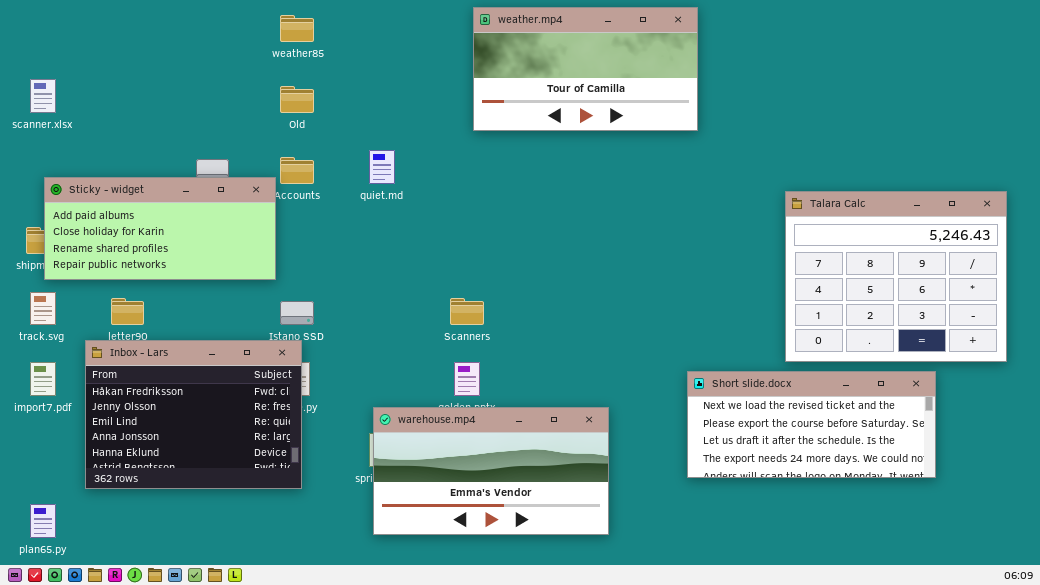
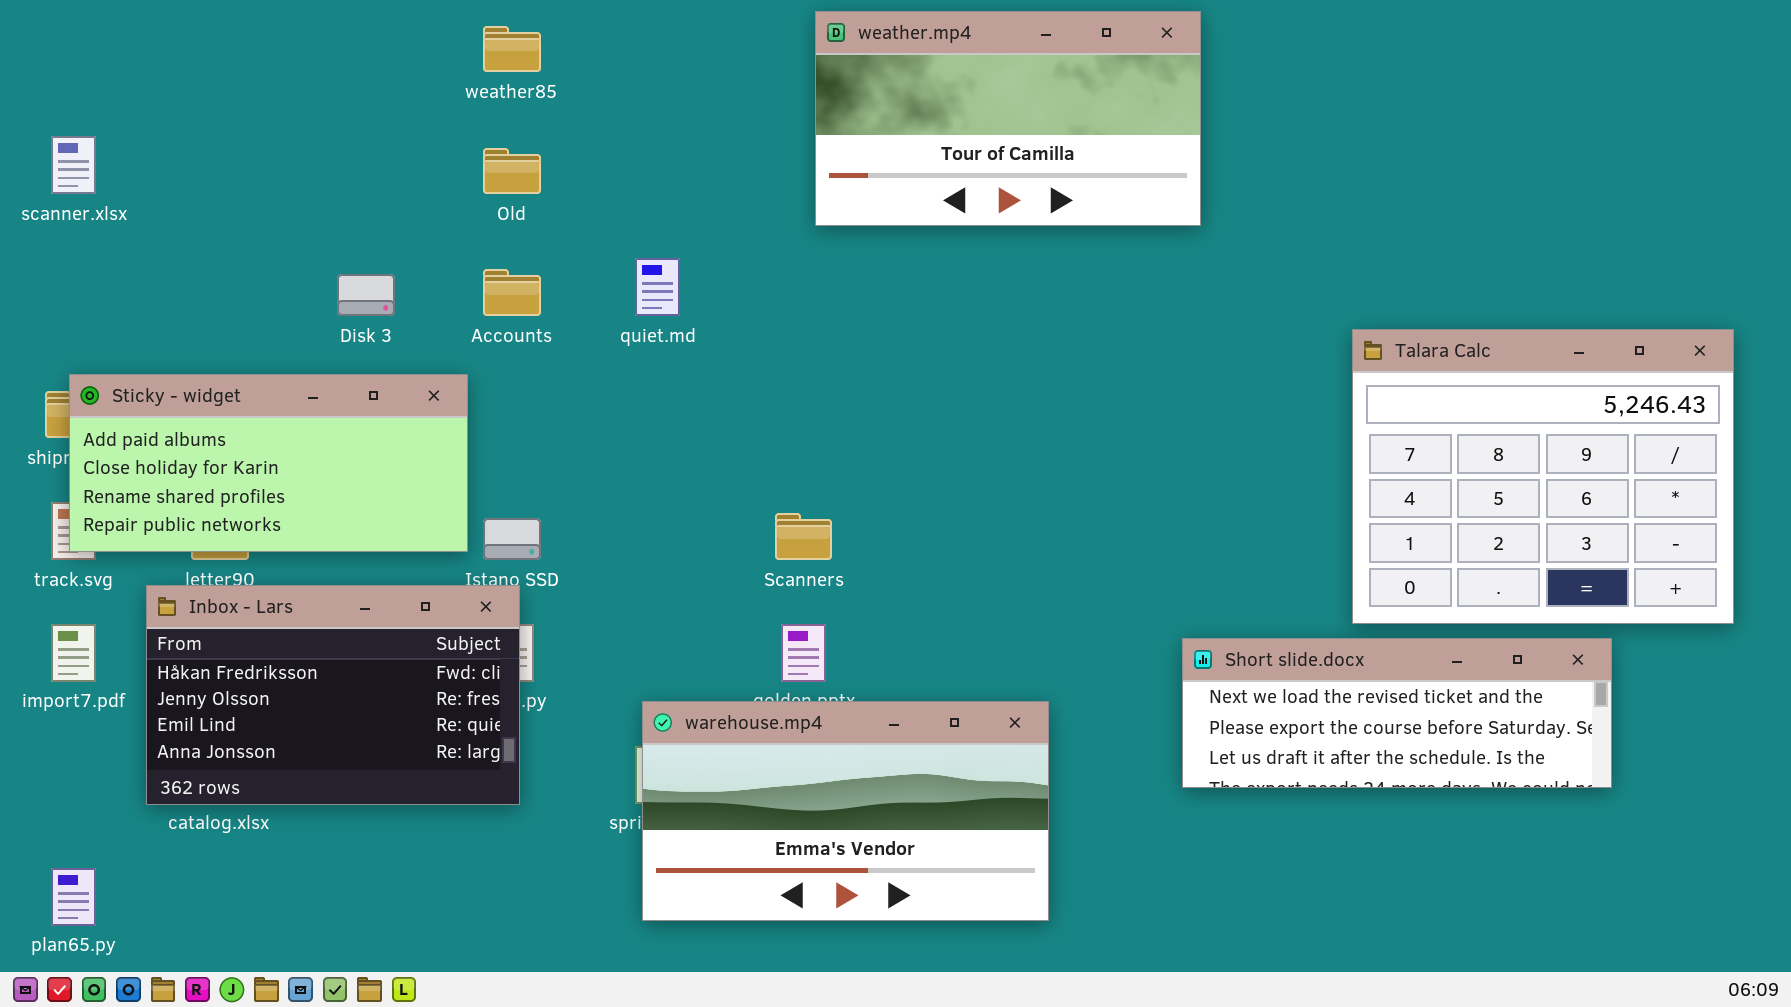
Sticky - widget: [44,177,276,280] -> [69,374,468,552], moved
Inbox - Lars: [85,340,302,489] -> [146,585,520,805], resized
Short slide.docx: [687,371,936,478] -> [1182,638,1612,788], resized

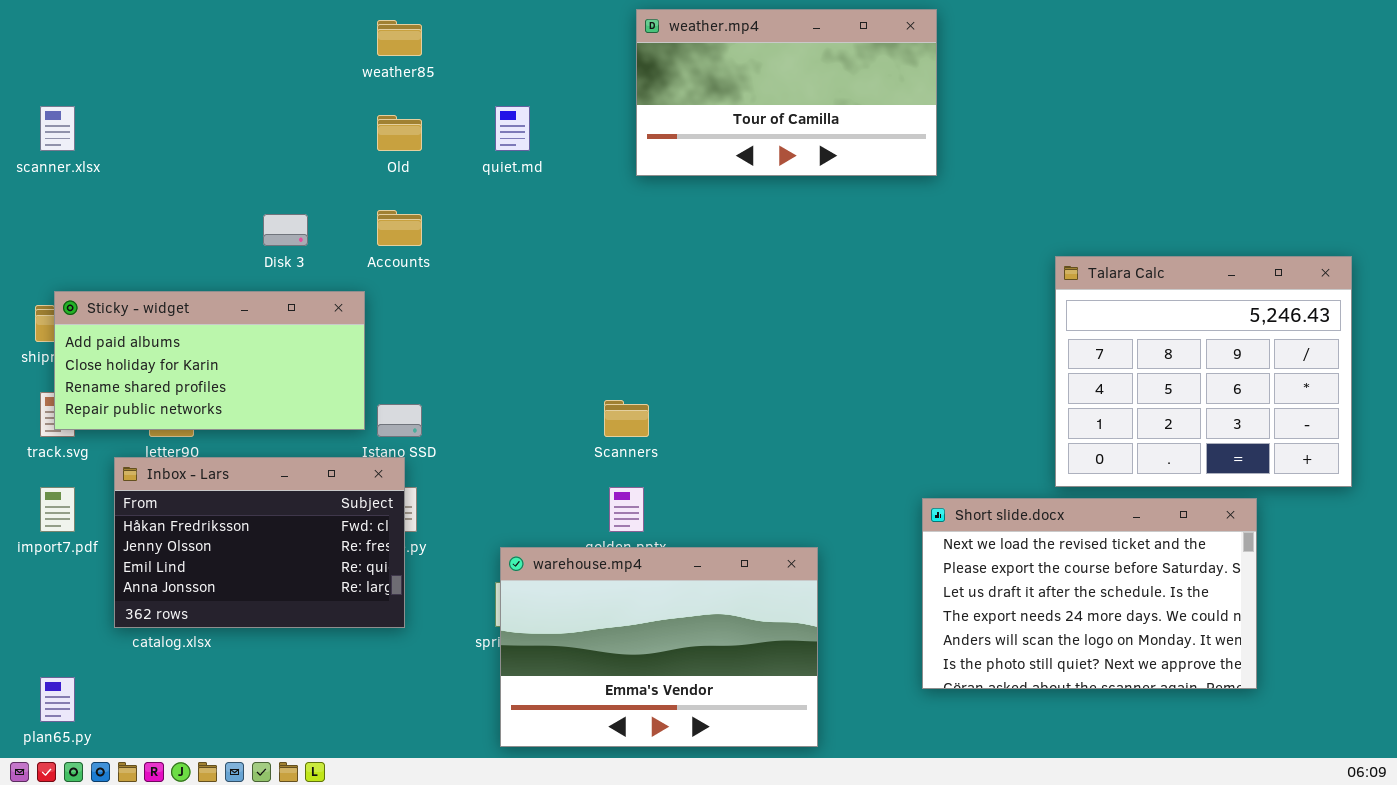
quiet.md: [635,258,680,316] -> [495,106,530,151], moved
Short slide.docx: [1182,638,1612,788] -> [922,498,1257,689], resized
warehouse.mp4: [642,701,1049,921] -> [500,547,818,747], resized

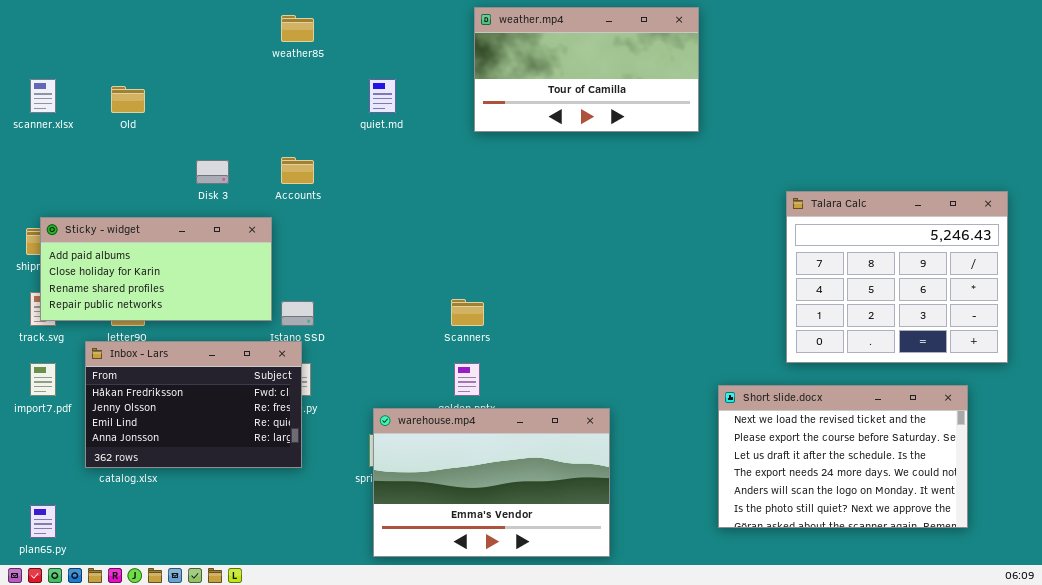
Old: [377,115,422,151] -> [111,86,145,113], moved
Short slide.docx: [922,498,1257,689] -> [718,385,968,528], moved

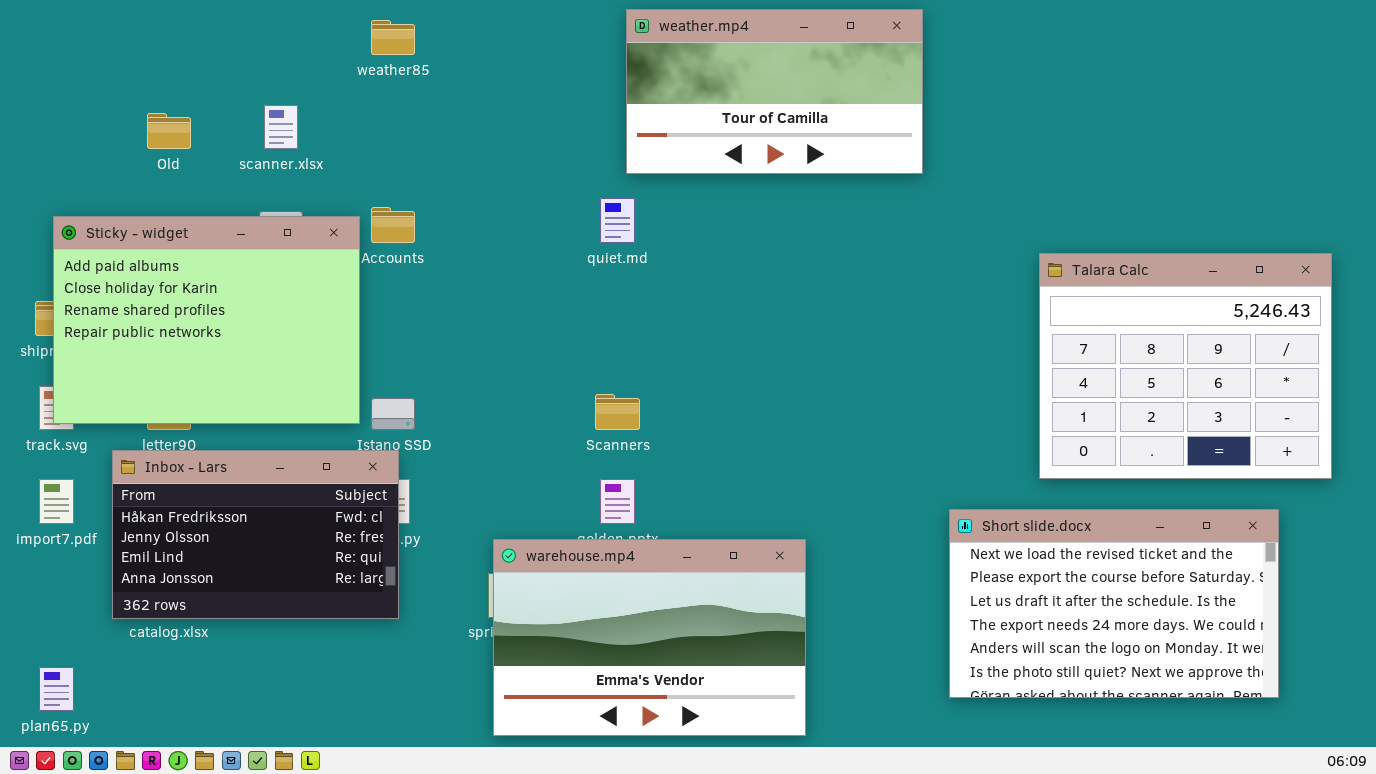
scanner.xlsx: [30,79,56,113] -> [264,105,298,149], moved
quiet.md: [369,79,396,113] -> [600,198,635,243], moved
Sticky - widget: [40,217,272,321] -> [53,216,360,424], resized

